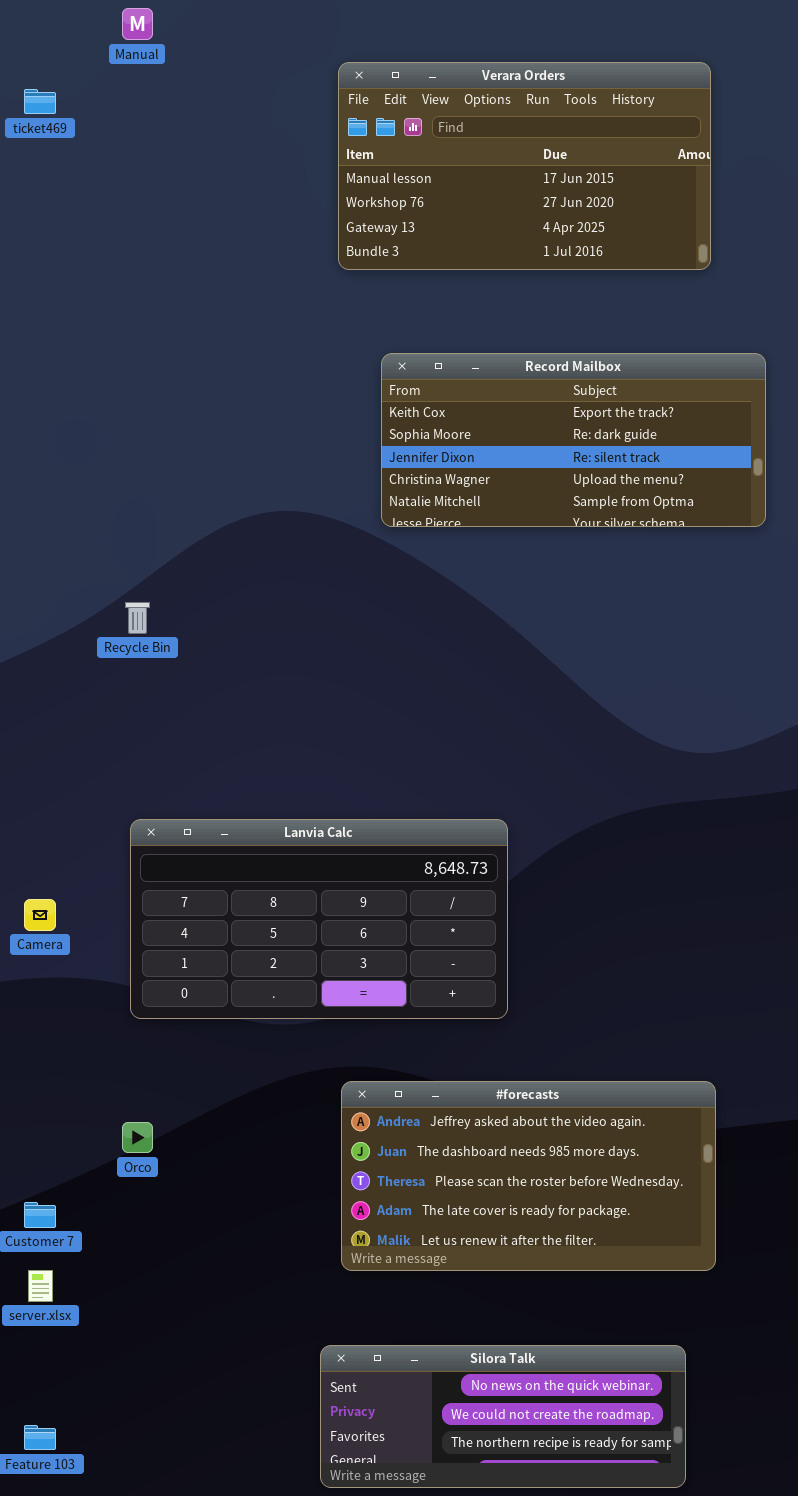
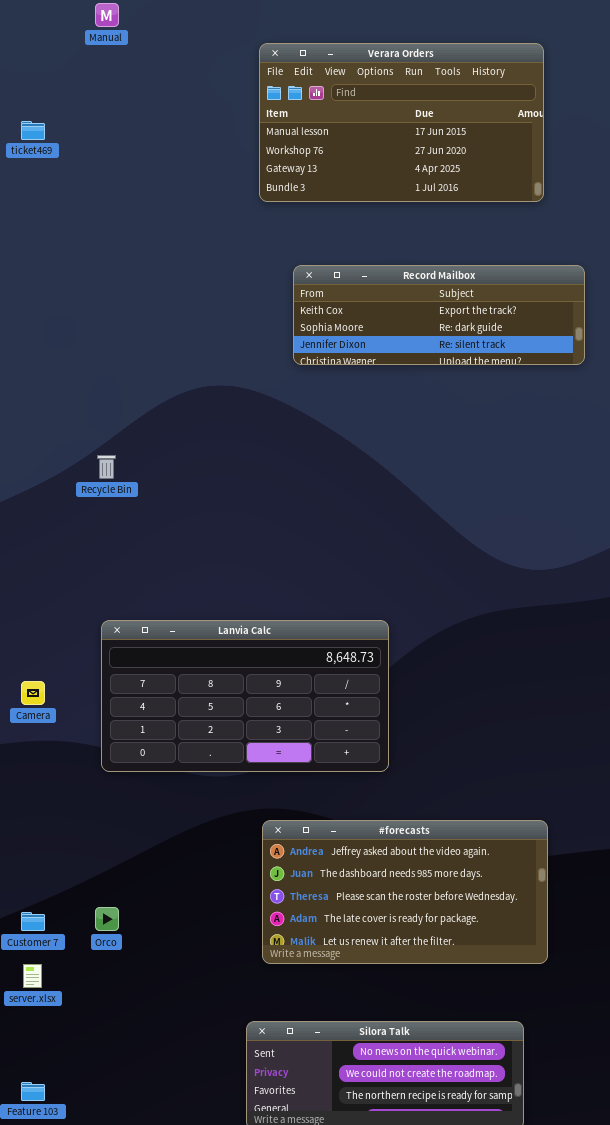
ticket469: [24,89,56,114] -> [21,121,45,140], moved
Record Mailbox: [381,353,766,527] -> [293,265,585,365], resized
Orco: [122,1122,153,1153] -> [95,907,119,931], moved

